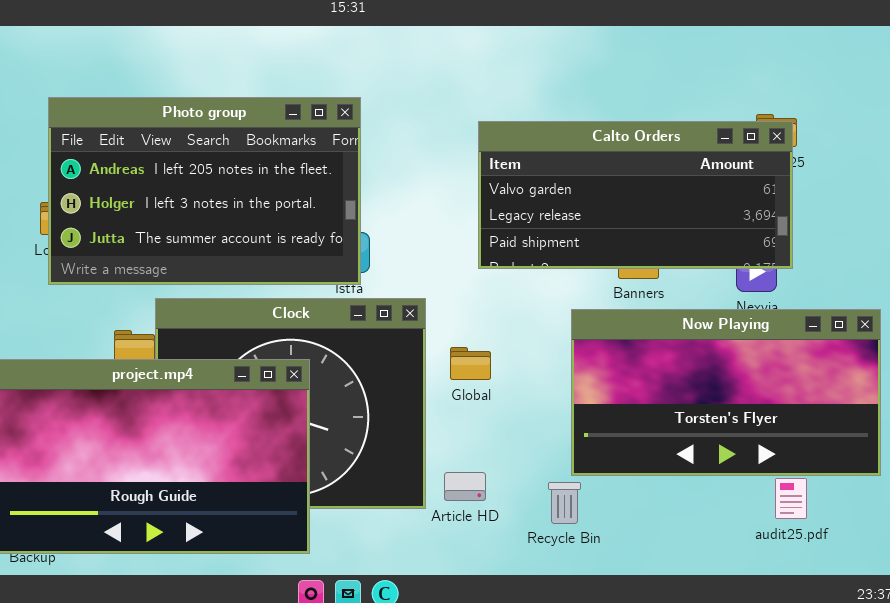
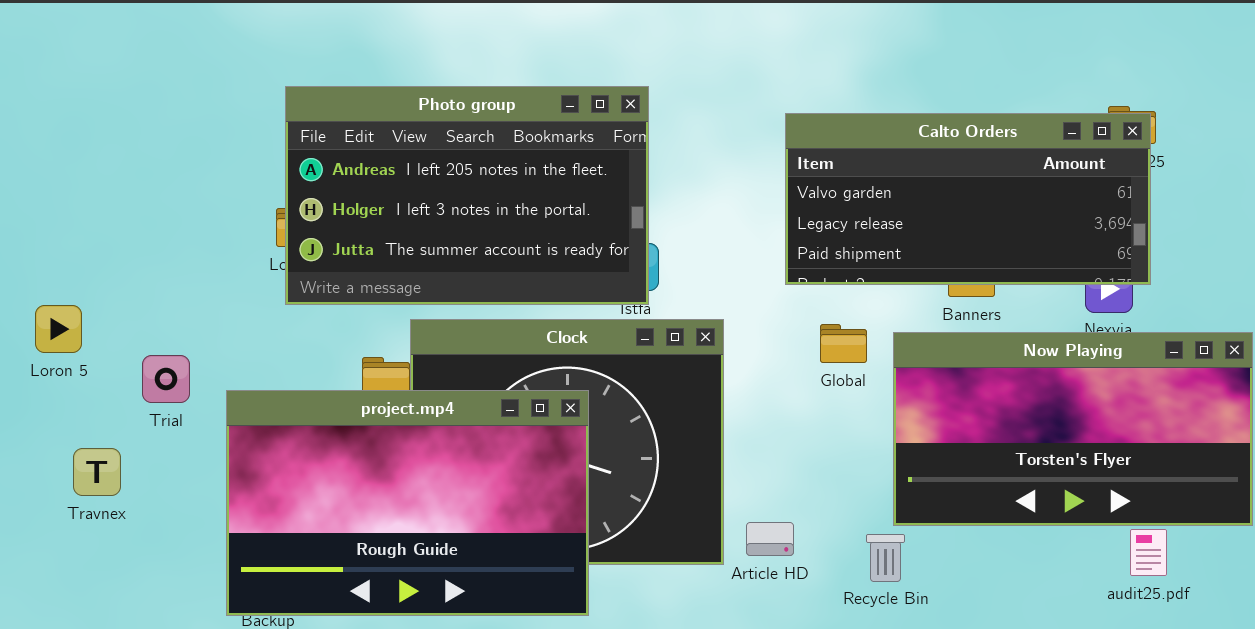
Global: [450,347,491,380] -> [820,324,867,363], moved

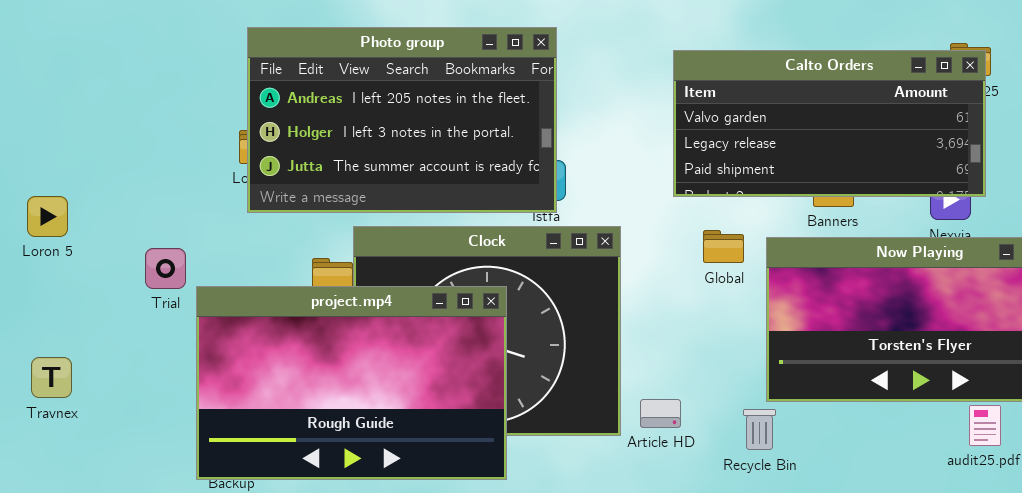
Loron 5: [35,305,82,353] -> [27,196,68,237], moved
Trial: [142,355,190,403] -> [145,248,186,289], moved
Travnex: [73,448,121,496] -> [31,357,72,398], moved

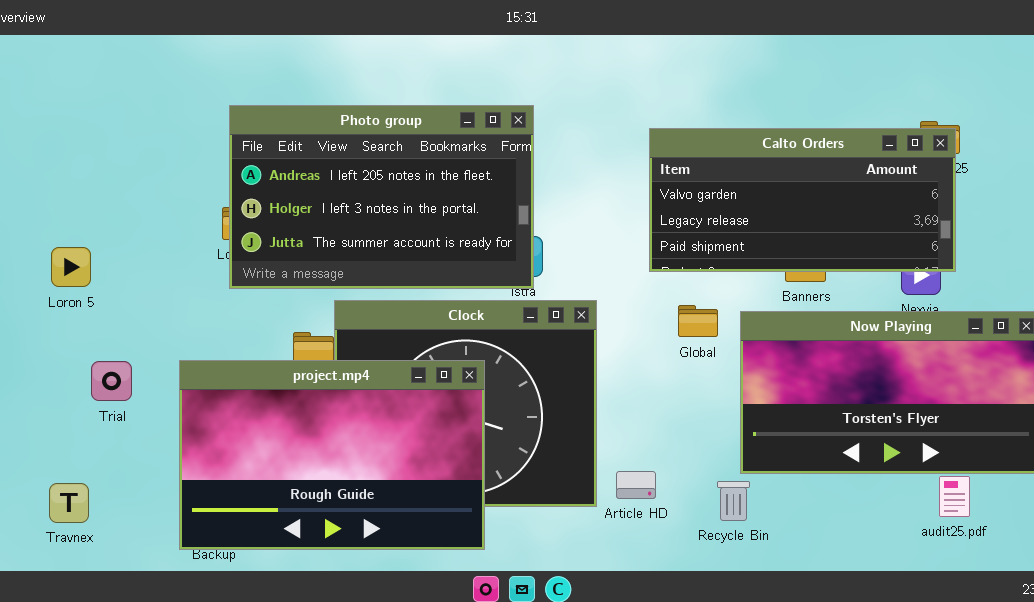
Loron 5: [27,196,68,237] -> [51,247,91,287], moved
Trial: [145,248,186,289] -> [91,361,132,401], moved
Travnex: [31,357,72,398] -> [49,483,89,523], moved

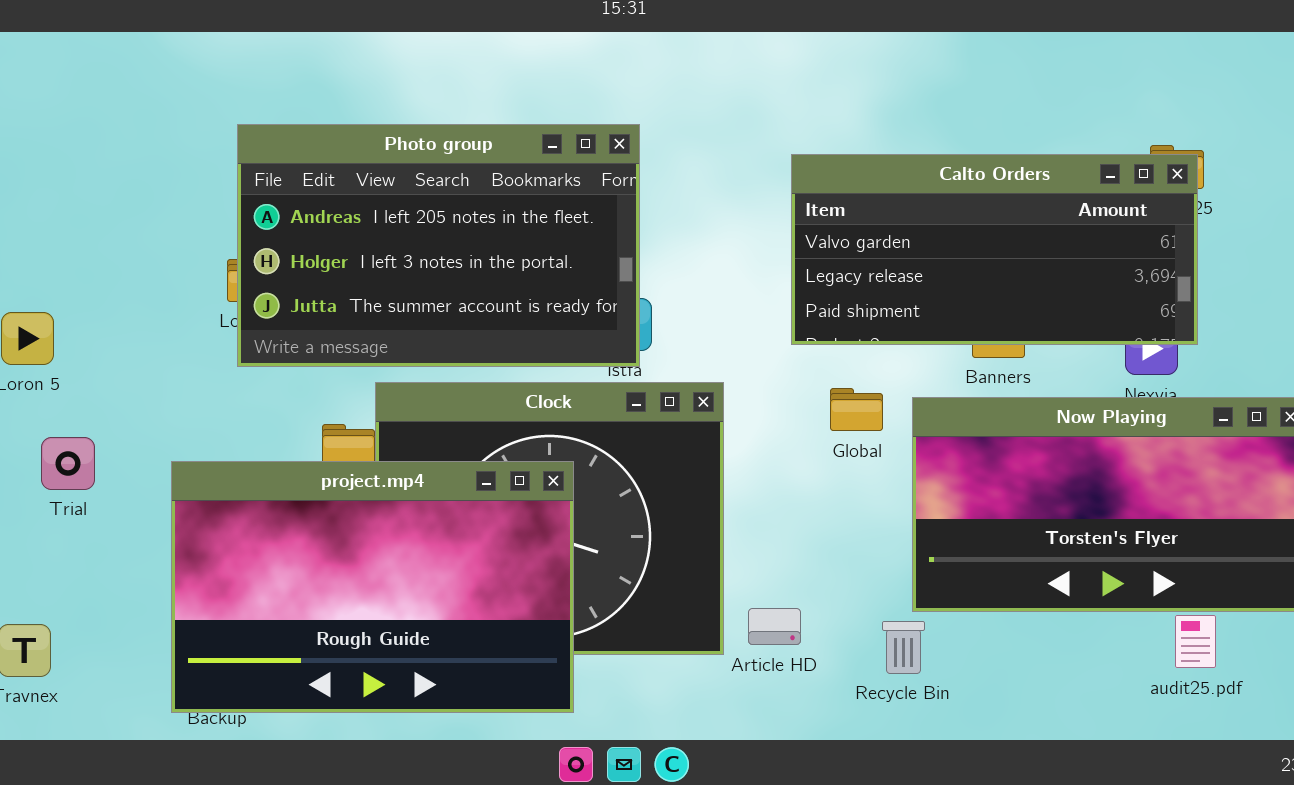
Trial: [91,361,132,401] -> [41,437,95,490], moved

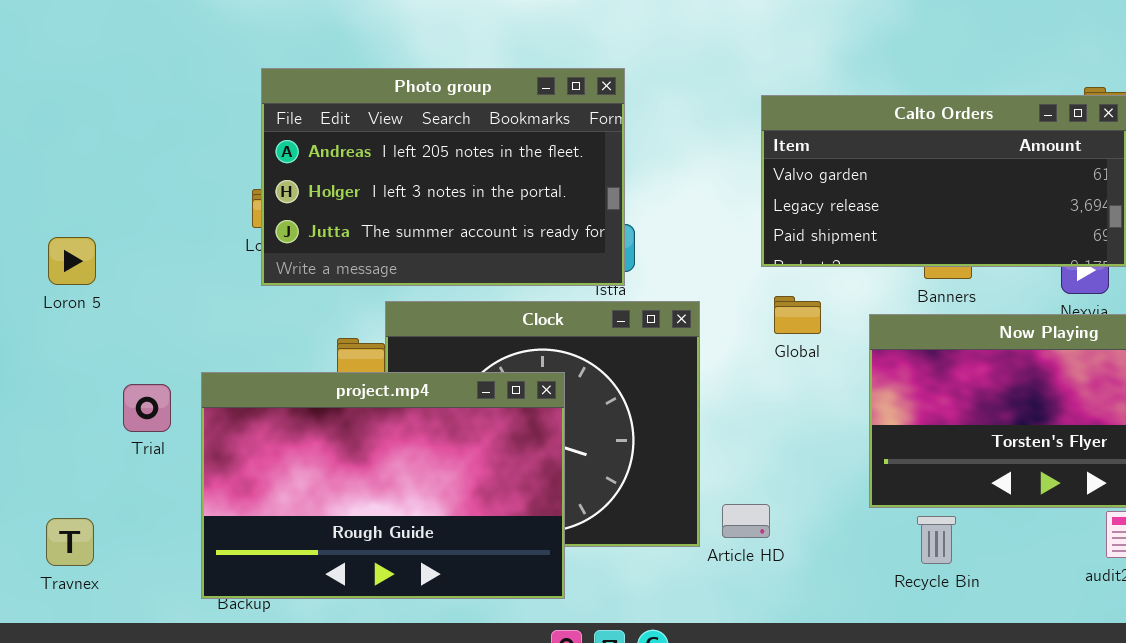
Global: [830,388,883,431] -> [774,296,821,334], moved
Trial: [41,437,95,490] -> [123,384,171,432], moved
Recycle Bin: [882,621,925,674] -> [917,516,956,564], moved

